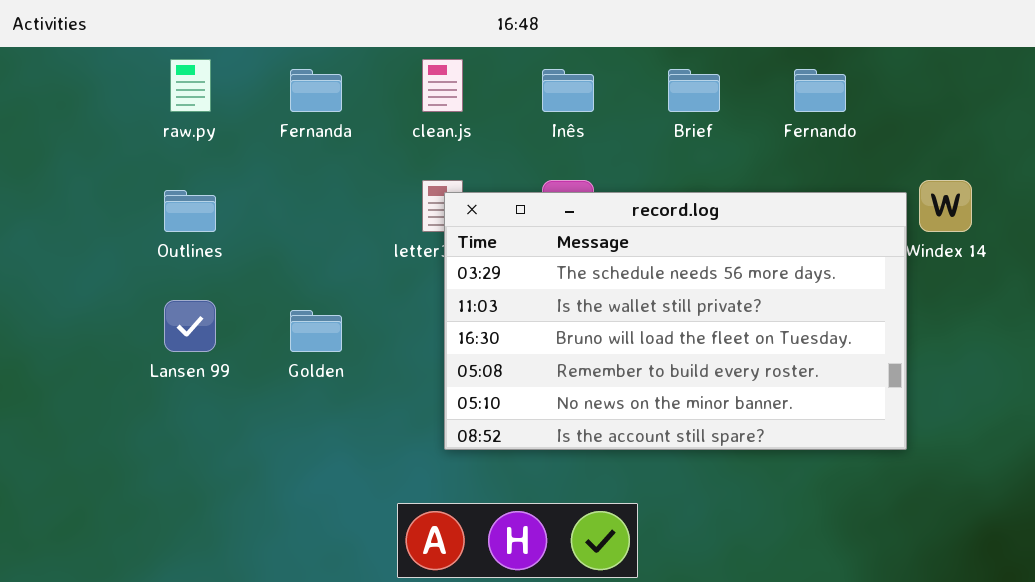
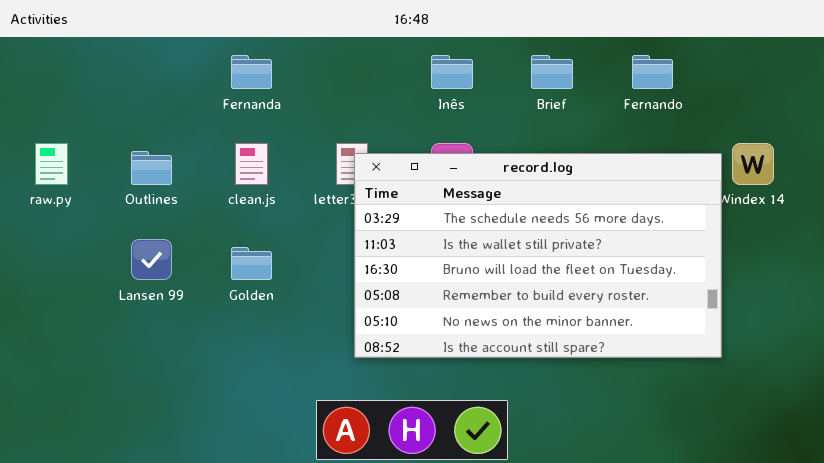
raw.py: [170,59,211,112] -> [35,143,68,185], moved
clean.js: [422,59,463,112] -> [235,143,268,185], moved

